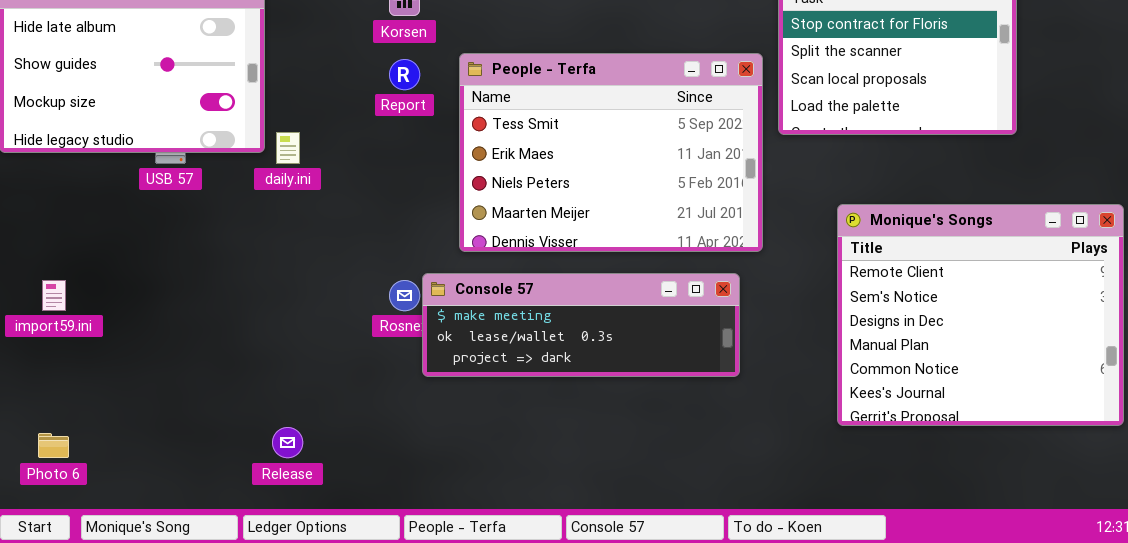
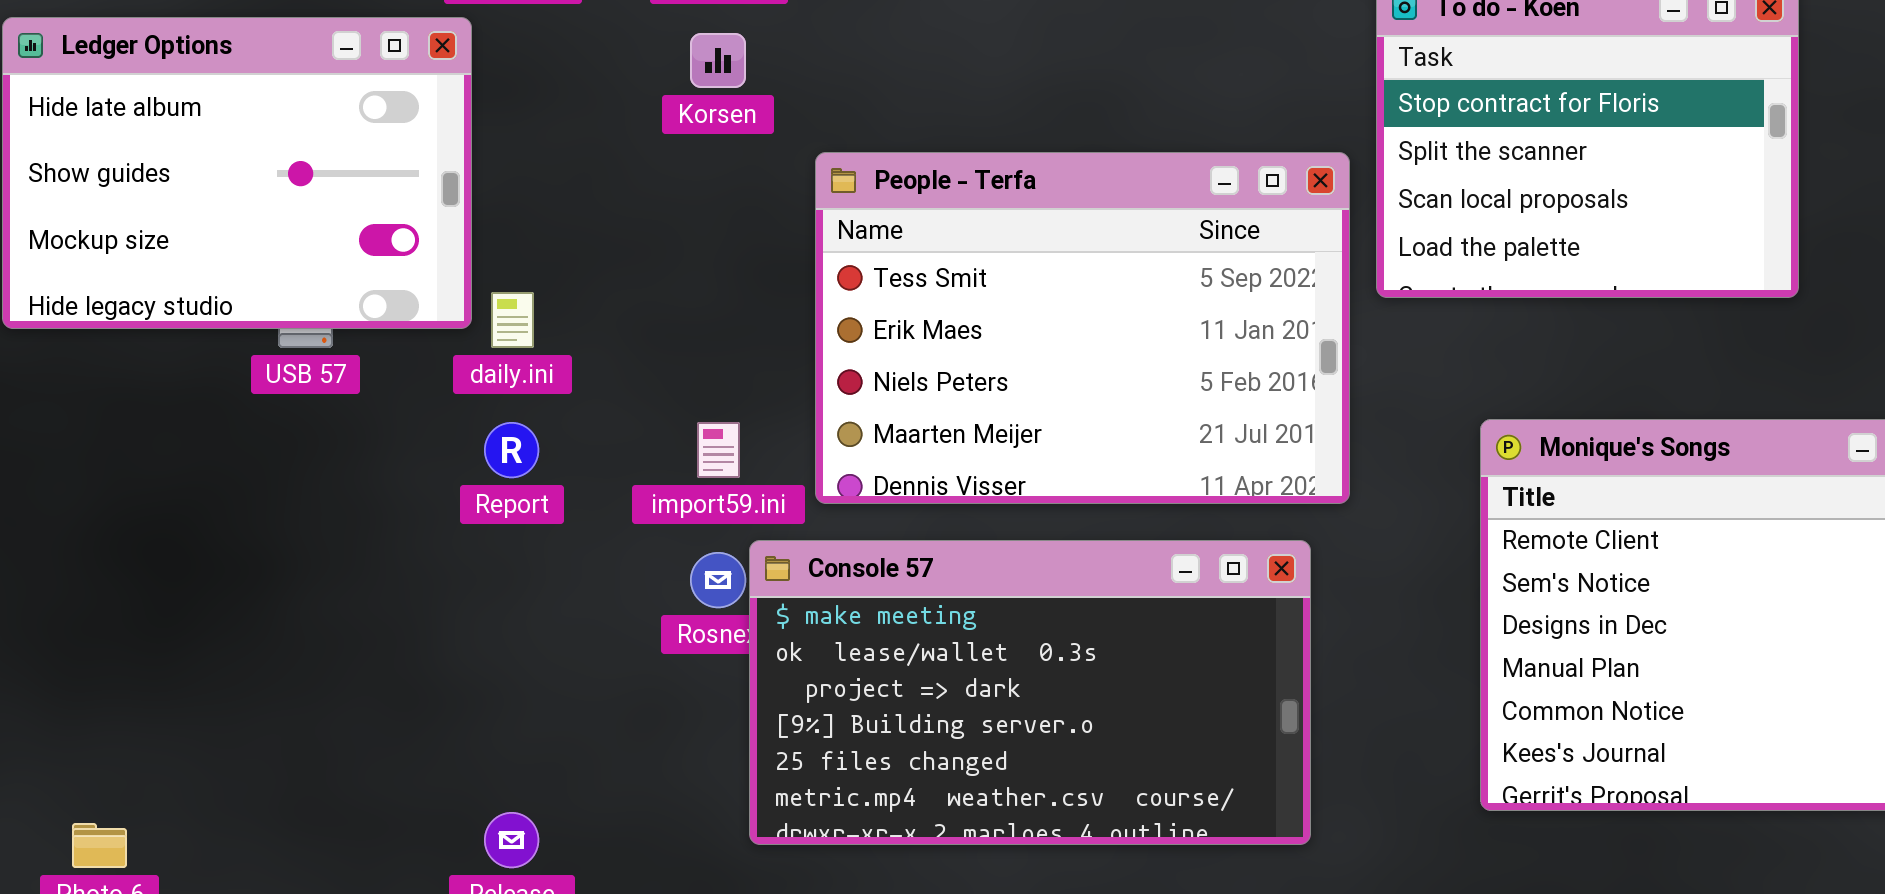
Report: [389,59,420,90] -> [484,422,539,478], moved
Console 57: [422,273,740,377] -> [749,540,1311,845], resized
import59.ini: [42,280,66,311] -> [697,422,740,478], moved

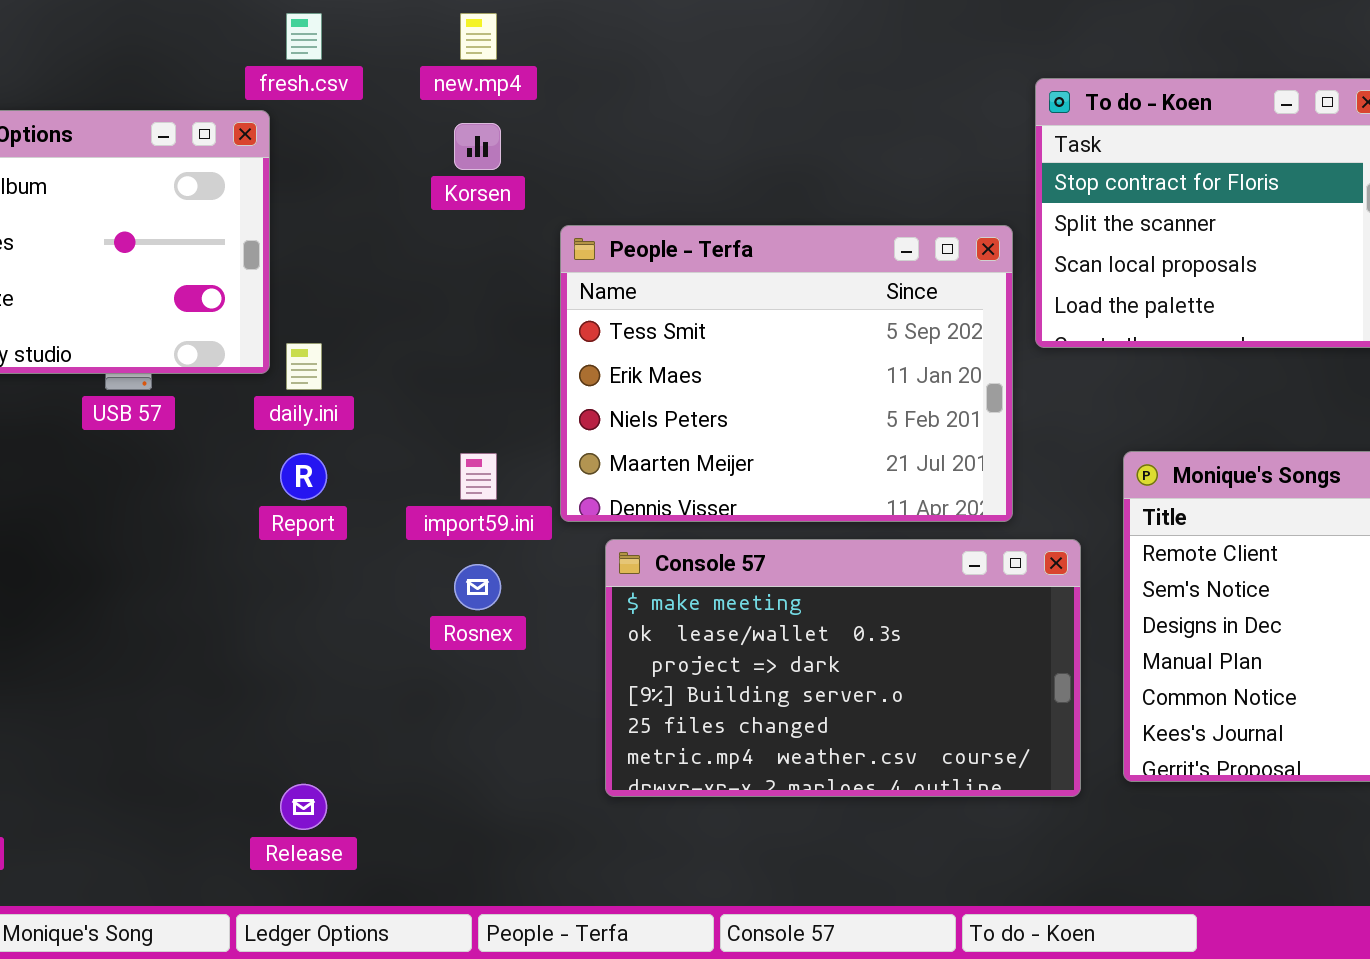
Console 57: [749,540,1311,845] -> [605,539,1081,797], moved

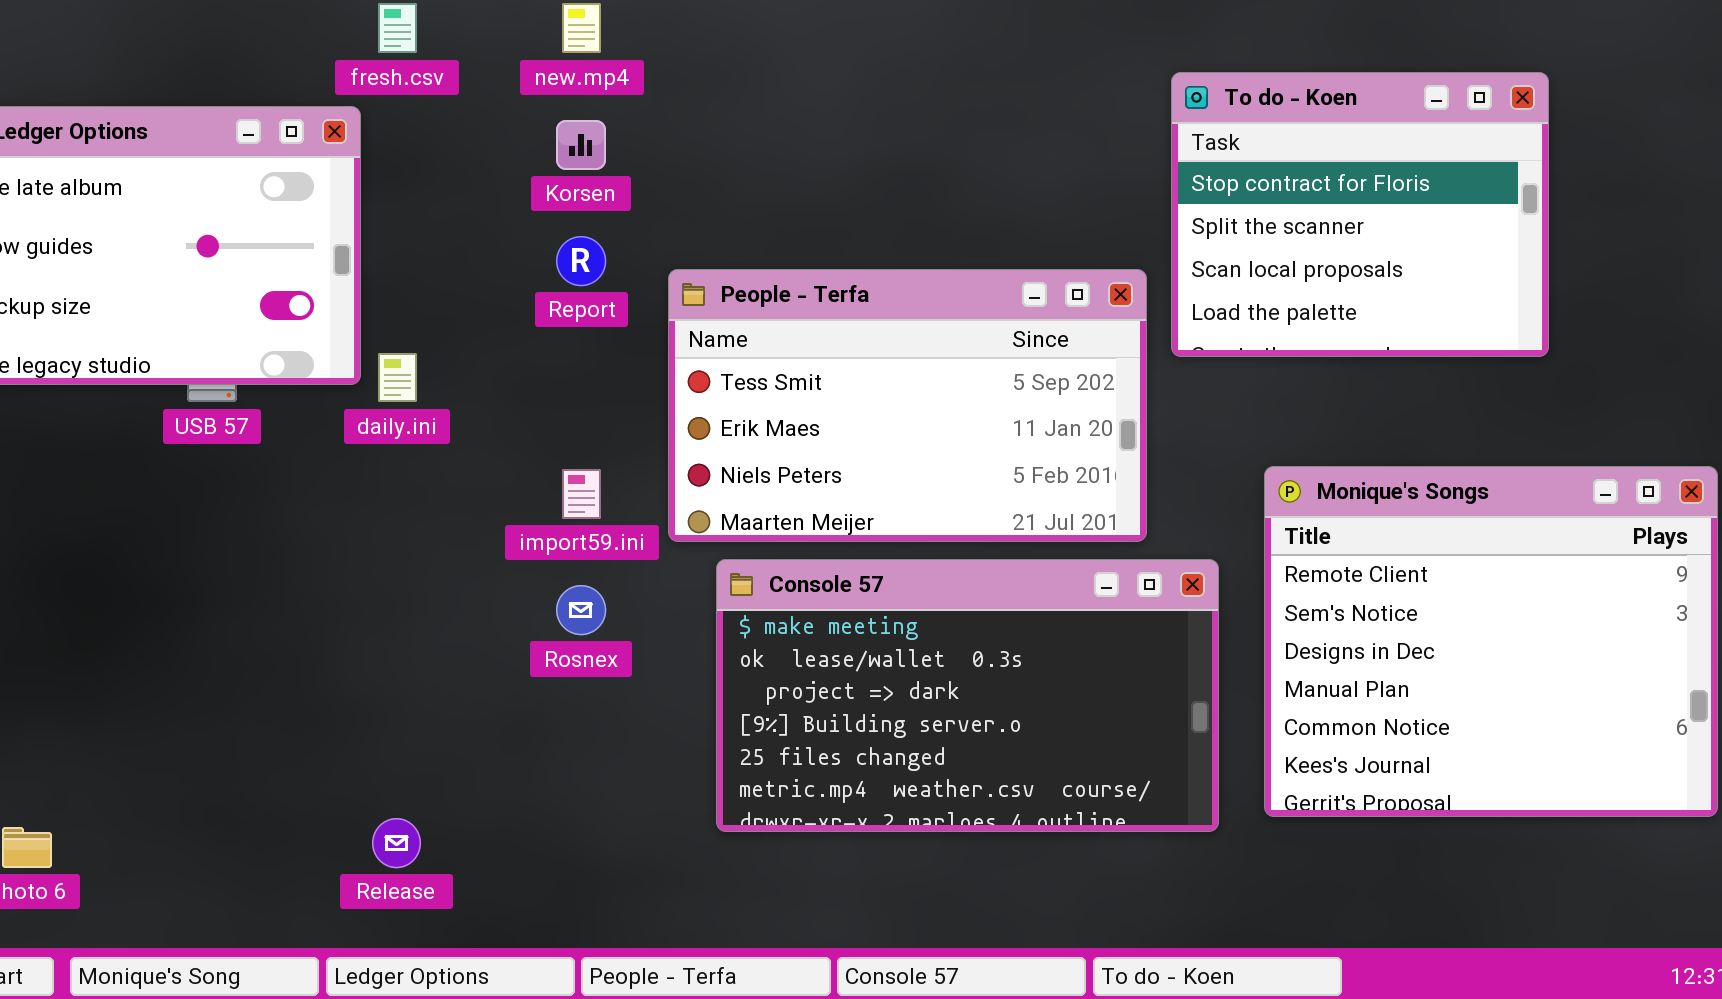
People - Terfa: [560,225,1013,522] -> [668,269,1147,542], resized
Report: [280,453,327,500] -> [556,236,606,286], moved

